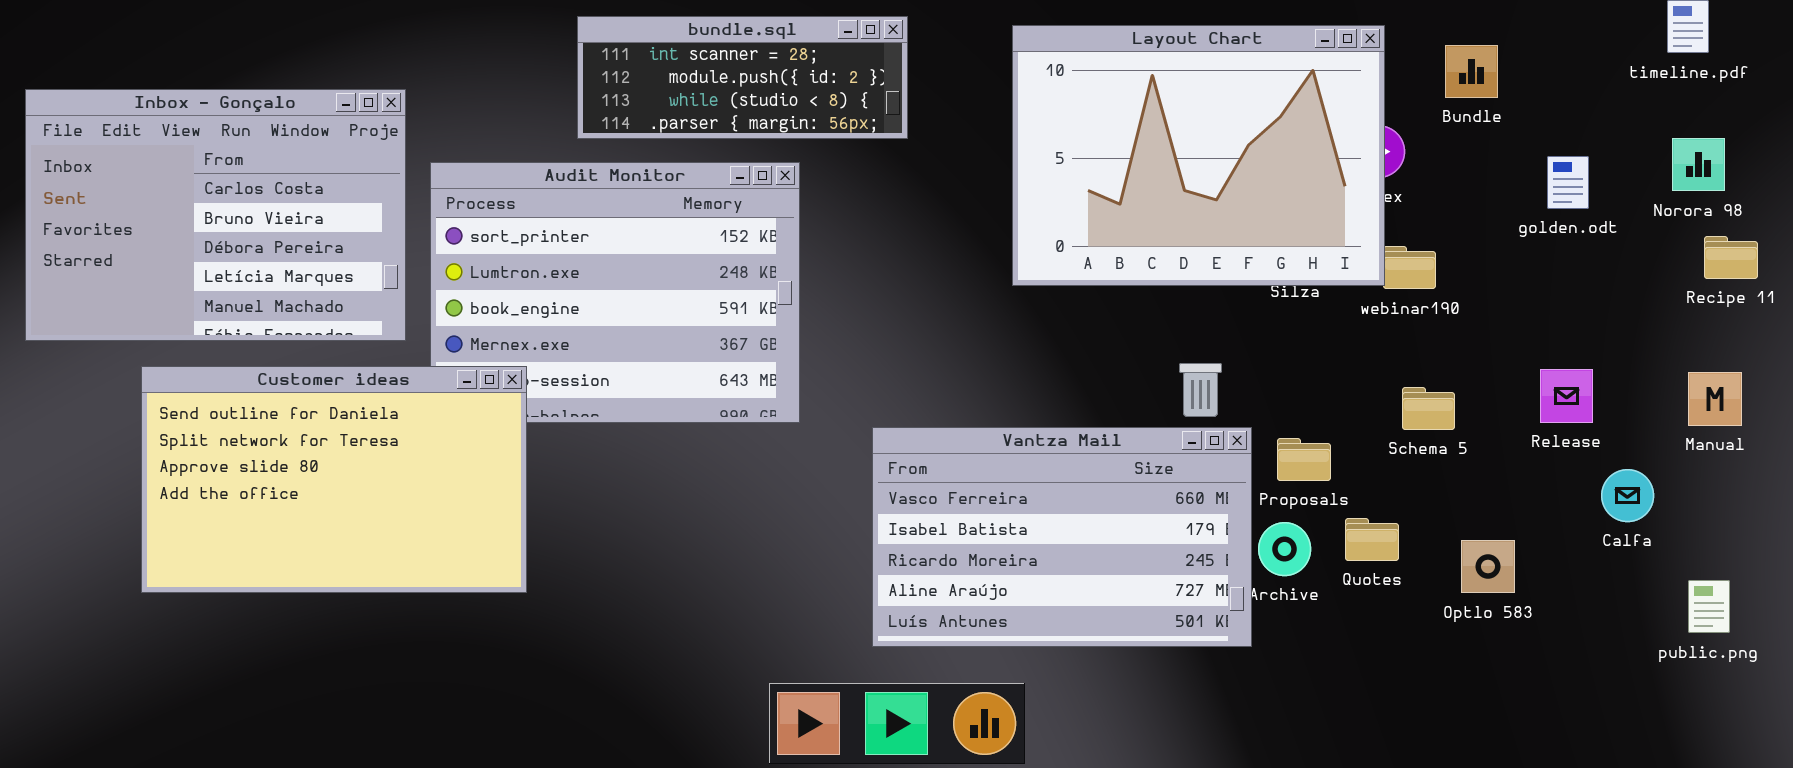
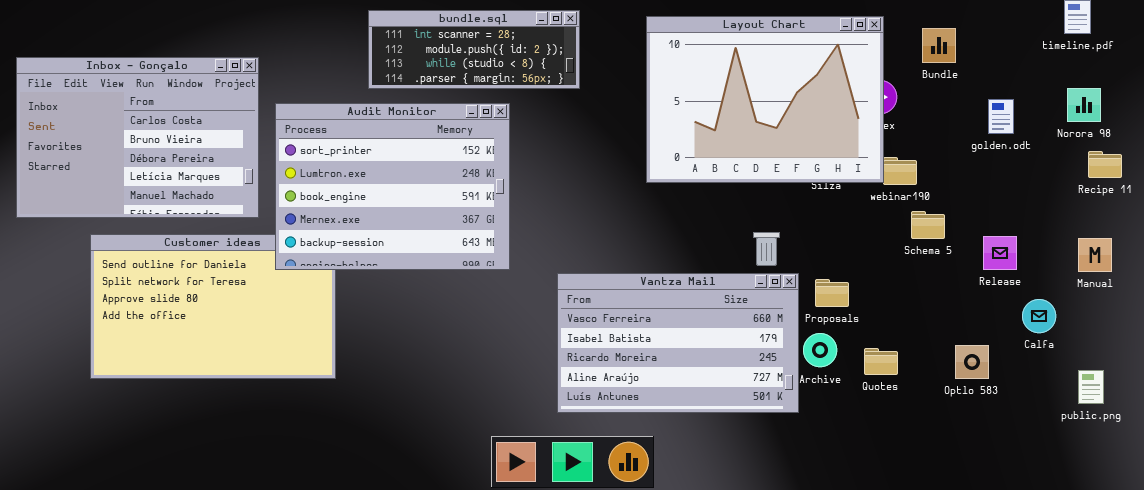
Audit Monitor: [430,162,800,423] -> [275,103,510,270], raised
Schema 5: [1402,387,1455,430] -> [911,211,945,239], moved
Quotes: [1345,518,1399,561] -> [864,348,898,375], moved
Optlo 583: [1461,540,1515,593] -> [955,345,989,379], moved

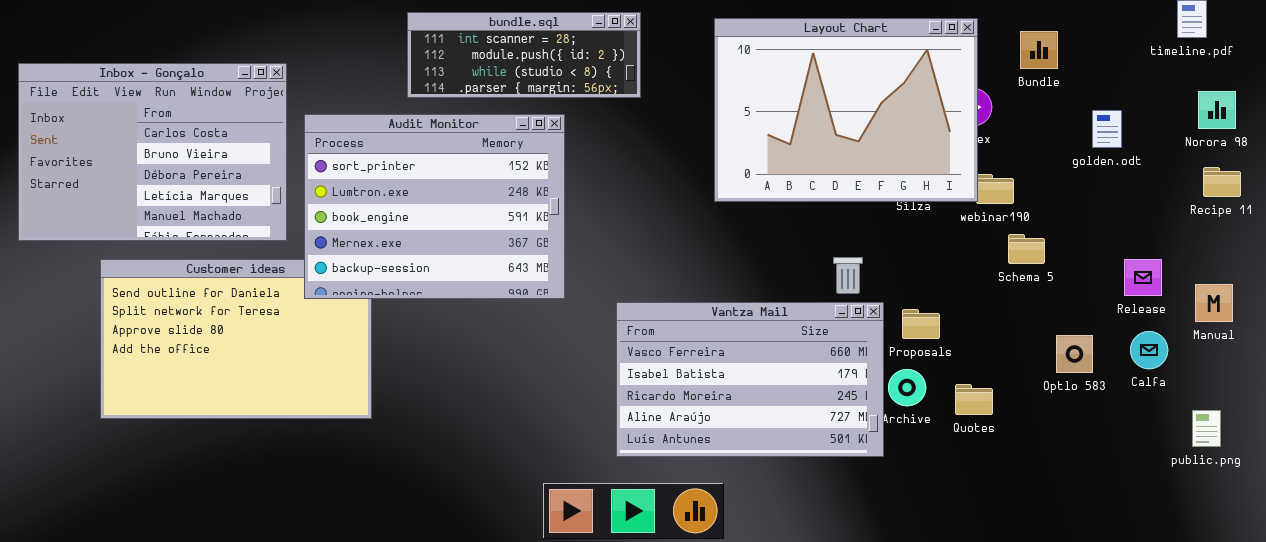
Norora 98: [1067,88,1101,122] -> [1198,91,1236,129], moved
Release: [983,236,1017,270] -> [1124,259,1162,296], moved
Manual: [1078,238,1112,272] -> [1195,284,1233,322], moved
Optlo 583: [955,345,989,379] -> [1056,335,1093,373], moved

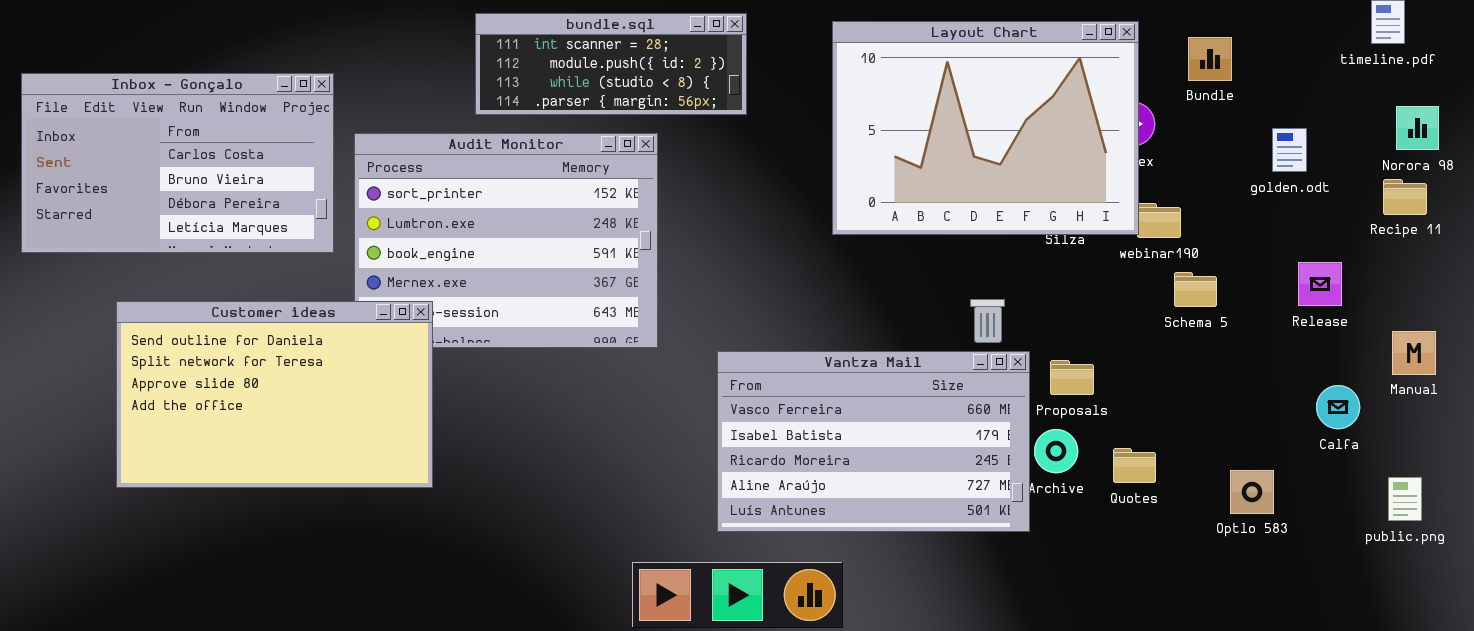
Inbox - Gonçalo: [18,63,287,241] -> [21,73,334,253], resized
Recipe 11: [1203,167,1241,197] -> [1383,179,1427,215], moved
Customer ideas: [100,259,372,419] -> [116,301,433,488], raised
Release: [1124,259,1162,296] -> [1298,262,1342,306], moved
Optlo 583: [1056,335,1093,373] -> [1230,470,1274,514], moved

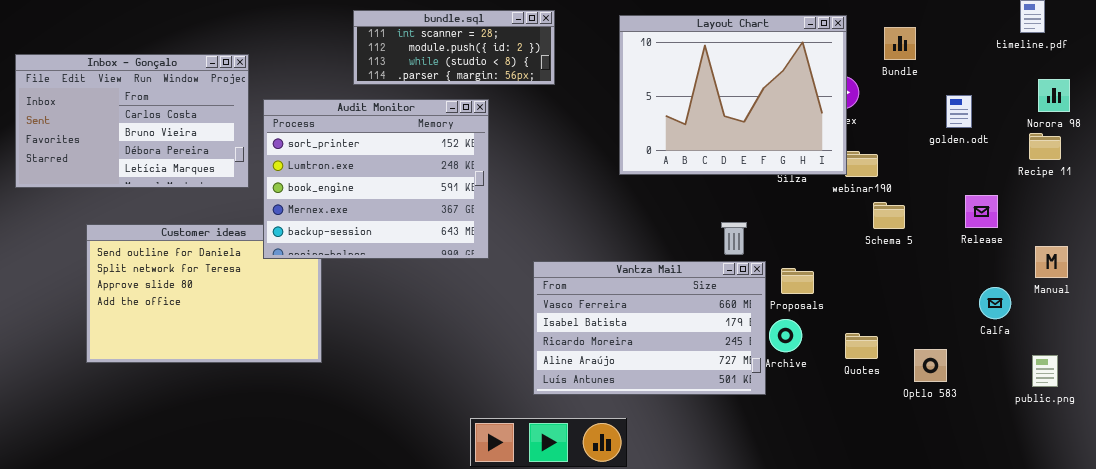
Audit Monitor: [354,133,658,348] -> [263,99,489,259], raised
Quotes: [1113,448,1156,483] -> [845,333,878,359], moved

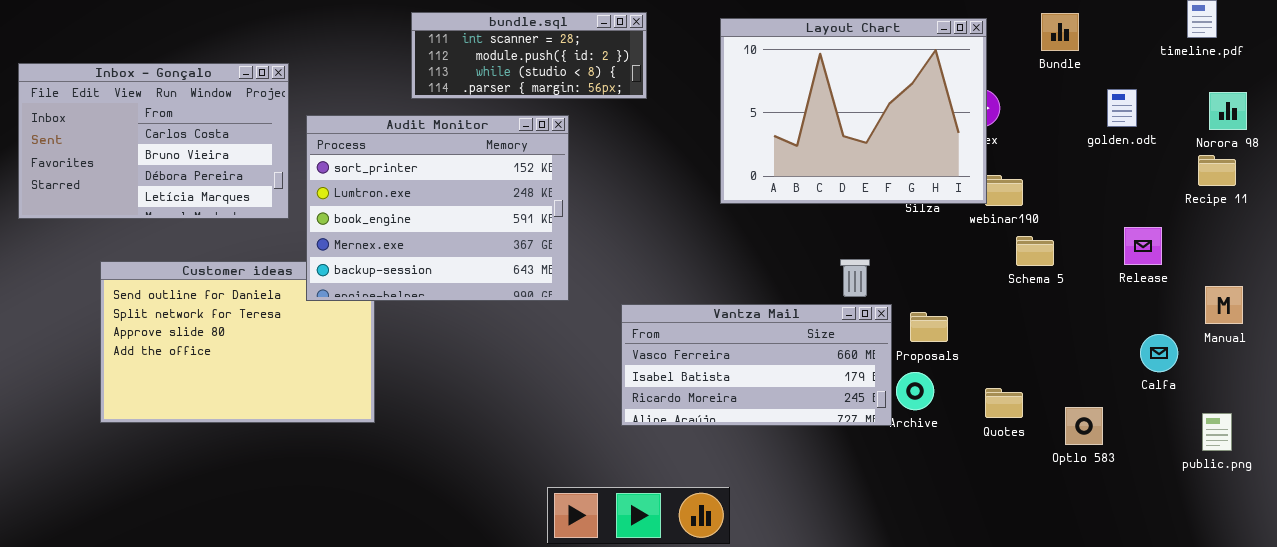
Bundle: [884,27,916,60] -> [1041,13,1079,51], moved
golden.odt: [946,95,972,128] -> [1107,89,1137,127], moved
Vantza Mail: [533,261,766,395] -> [621,304,892,426], resized

